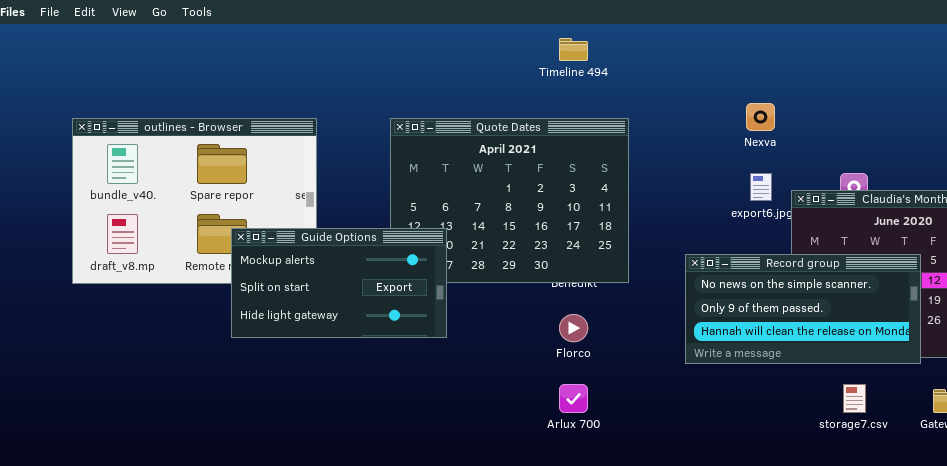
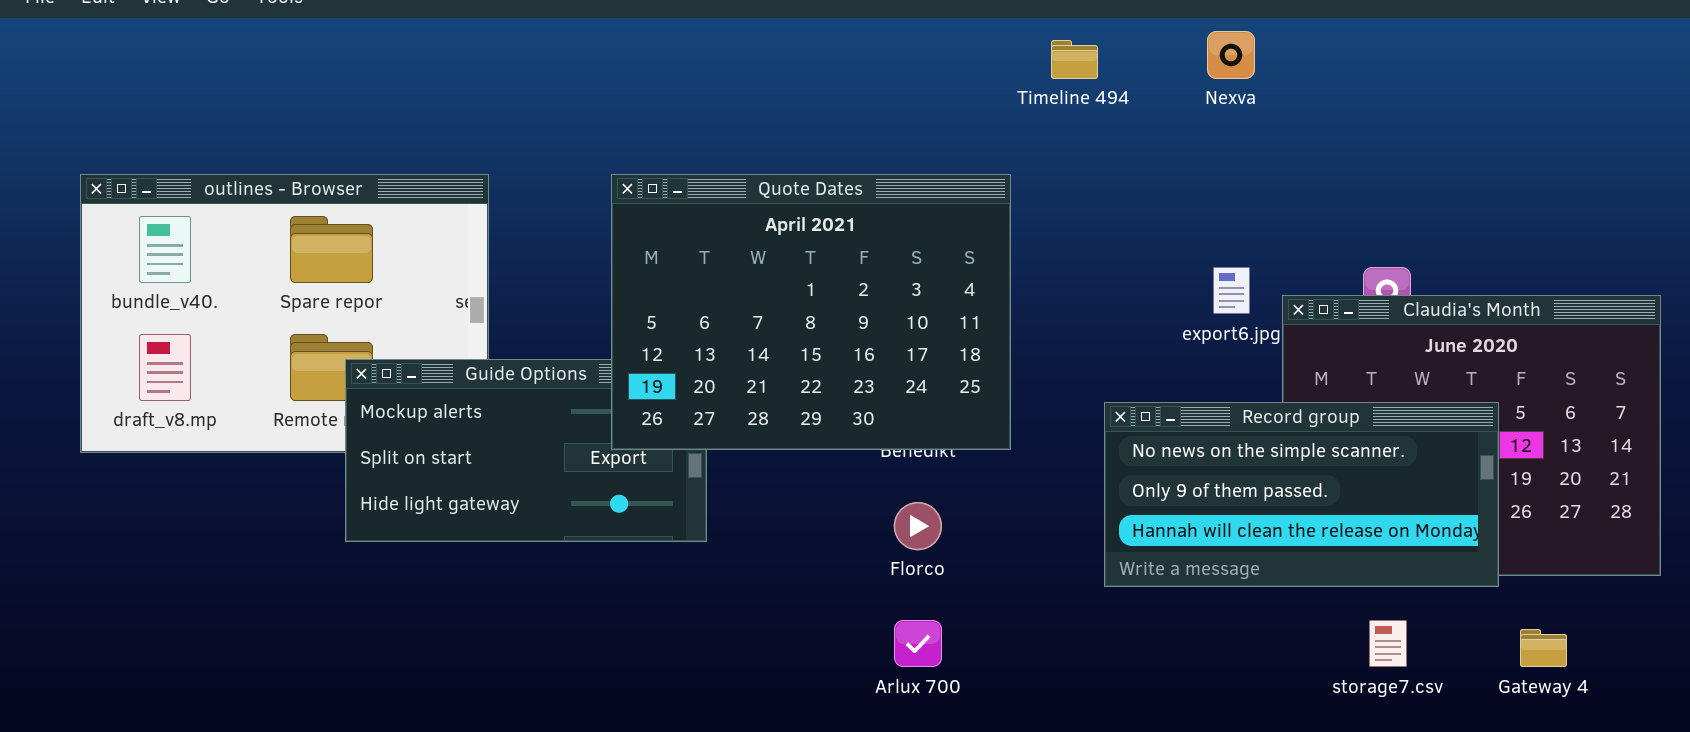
Timeline 494: [559,38,588,61] -> [1051,40,1098,79], moved
Nexva: [746,103,775,131] -> [1207,31,1255,79], moved
Quote Dates: [390,118,629,283] -> [611,174,1011,450], raised

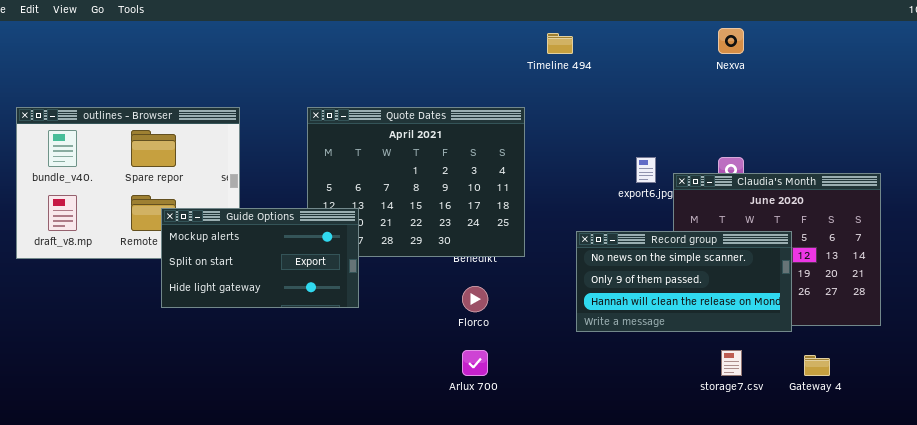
Nexva: [1207,31,1255,79] -> [718,28,744,54], moved
Guide Options: [345,359,707,542] -> [161,208,359,308], raised

